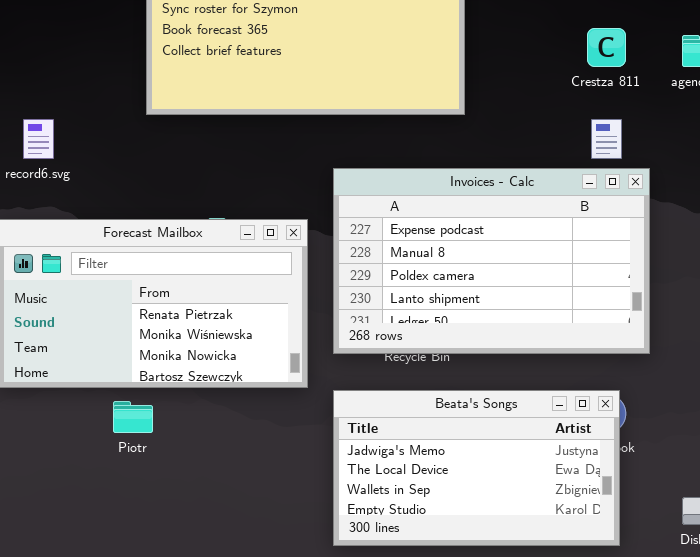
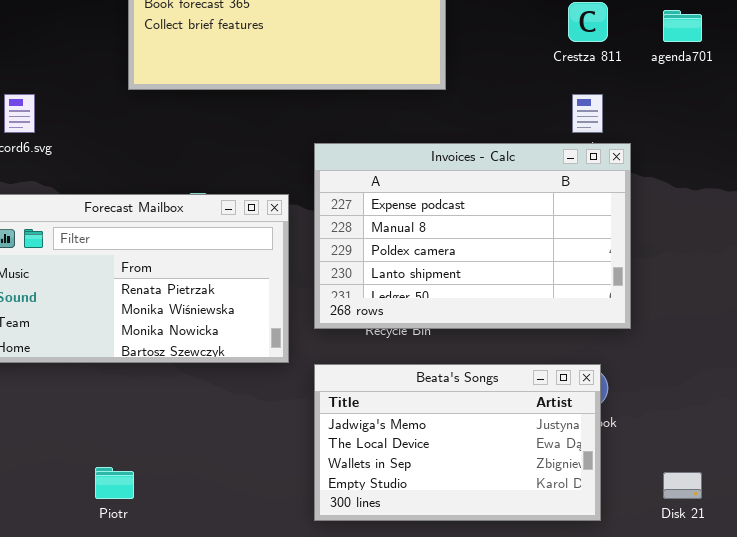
Piotr: [113,401,153,433] -> [95,467,134,499], moved

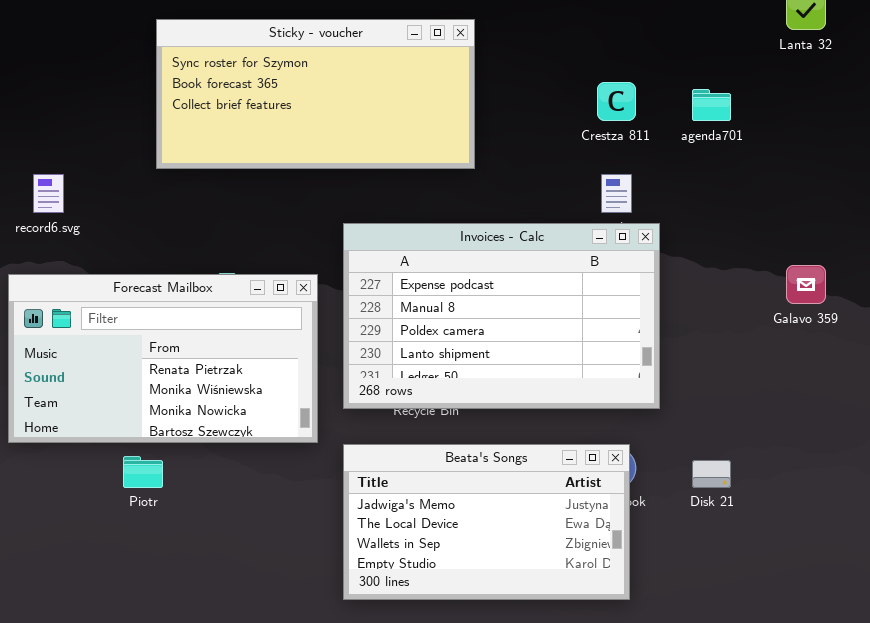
Piotr: [95,467,134,499] -> [123,456,163,488], moved
Disk 21: [663,472,702,499] -> [692,460,731,488], moved

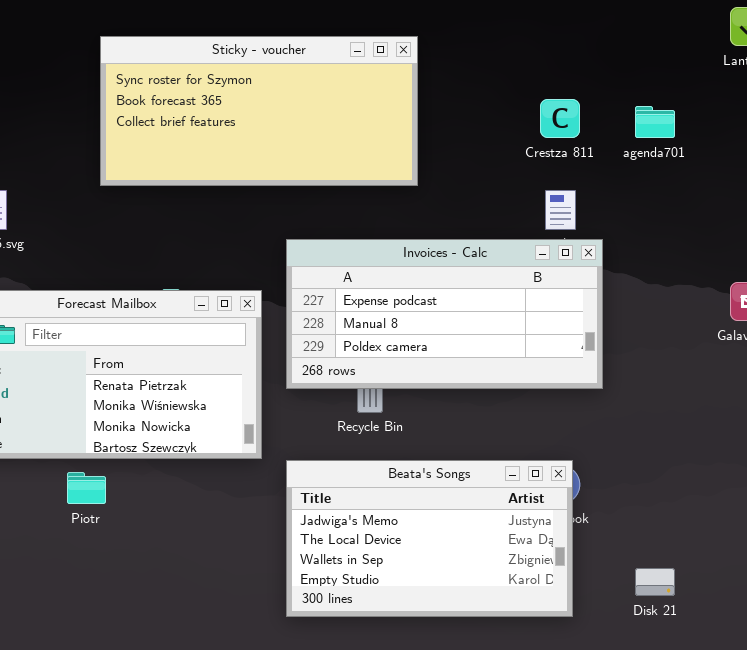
Invoices - Calc: [343,223,660,409] -> [286,239,603,389], resized
Disk 21: [692,460,731,488] -> [635,568,675,596], moved

